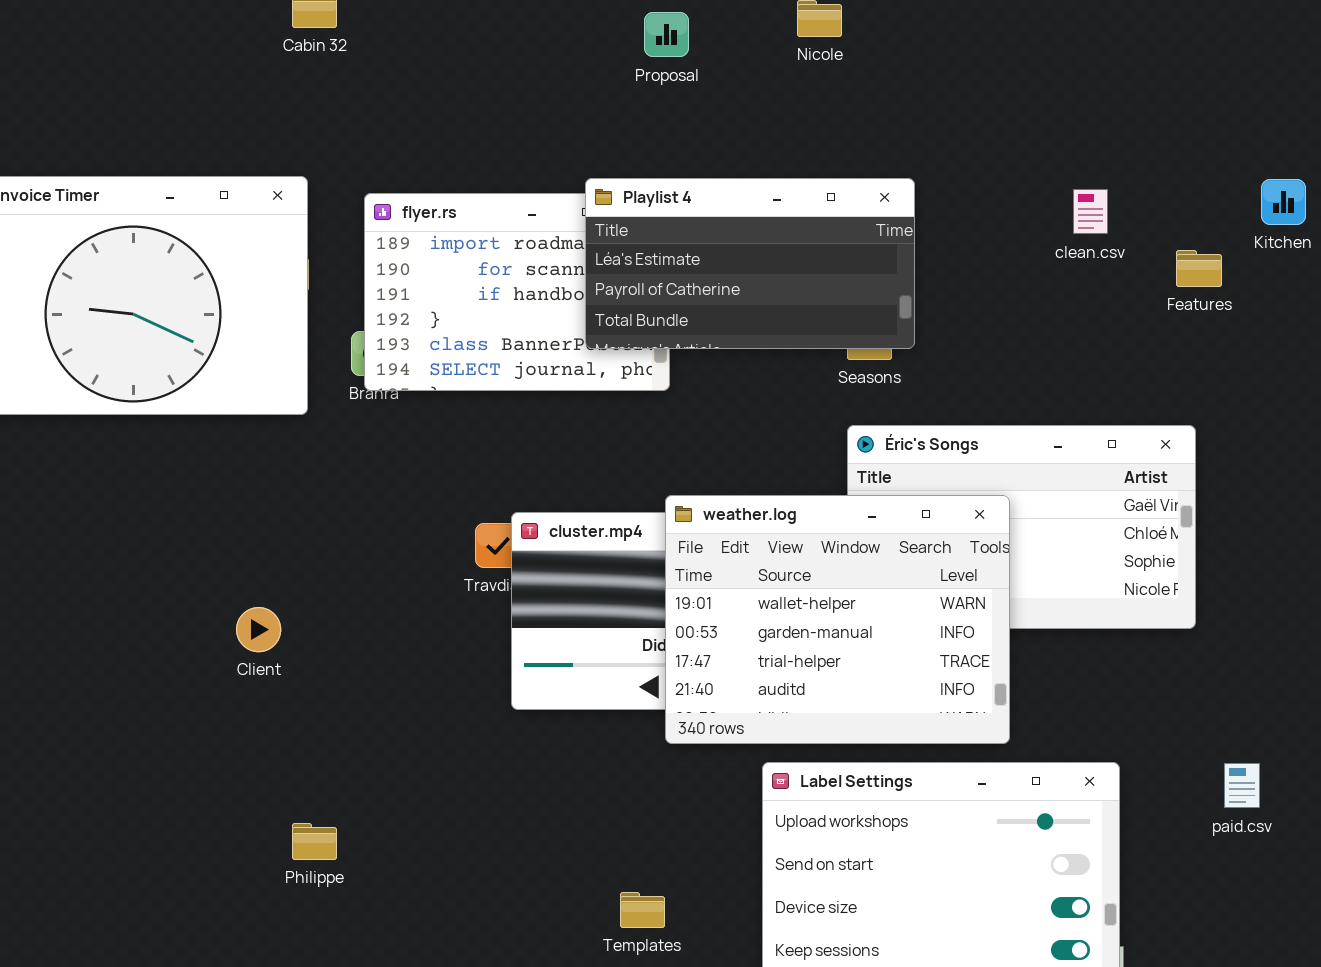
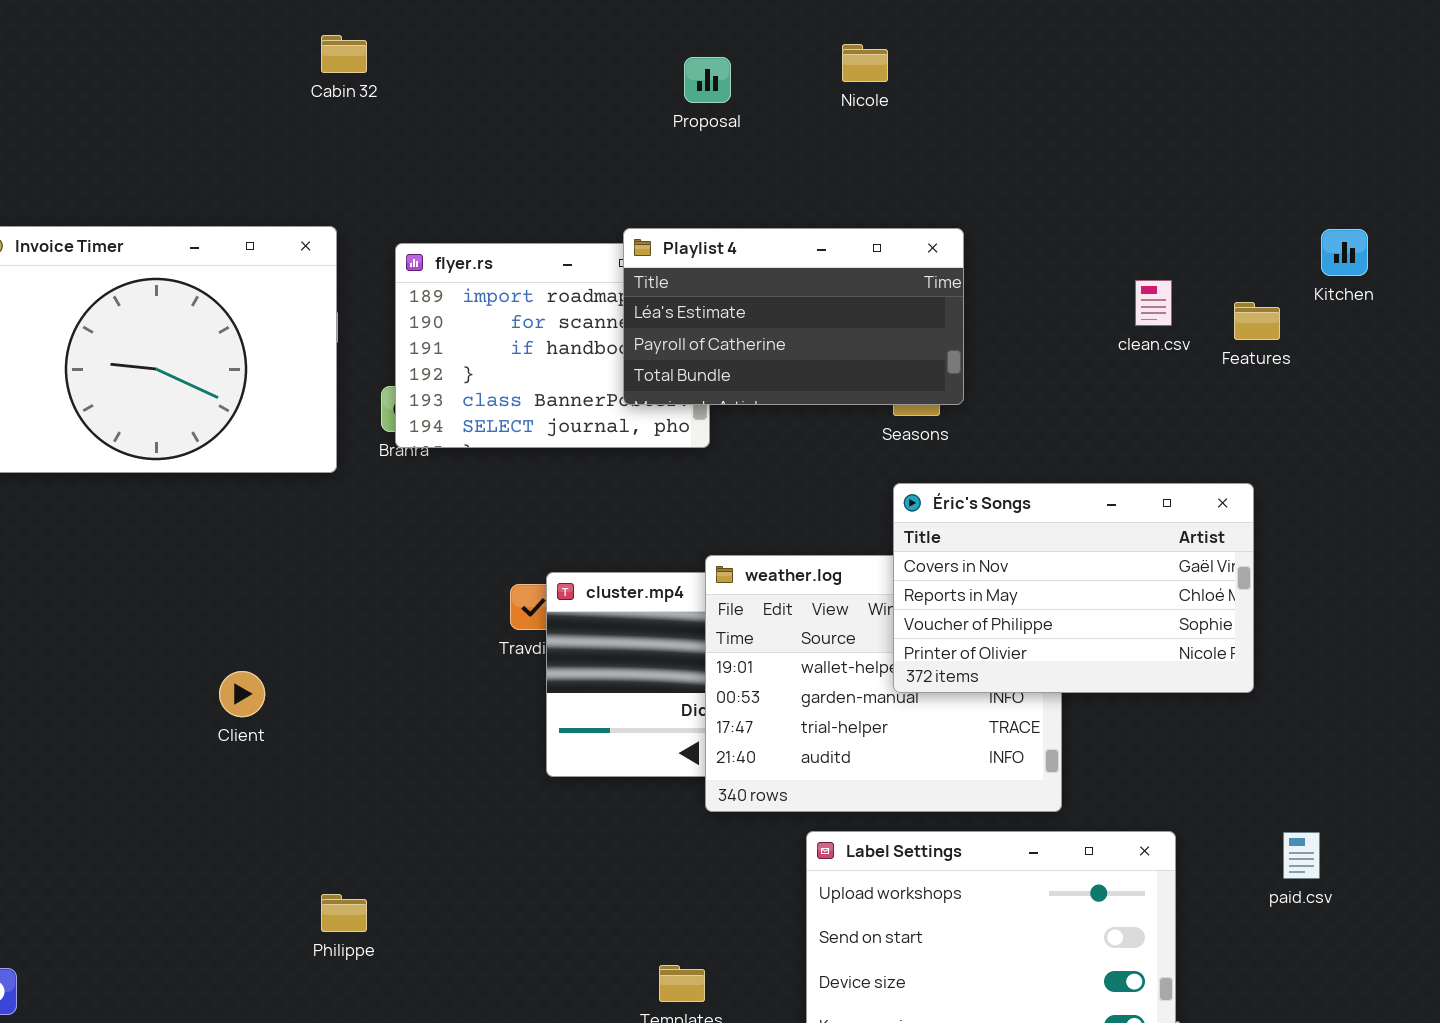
clean.csv: [1073,189,1108,234] -> [1135,280,1172,326], moved
Éric's Songs: [847,425,1196,629] -> [893,483,1254,693], raised
Client: [236,607,281,652] -> [219,671,265,717], moved

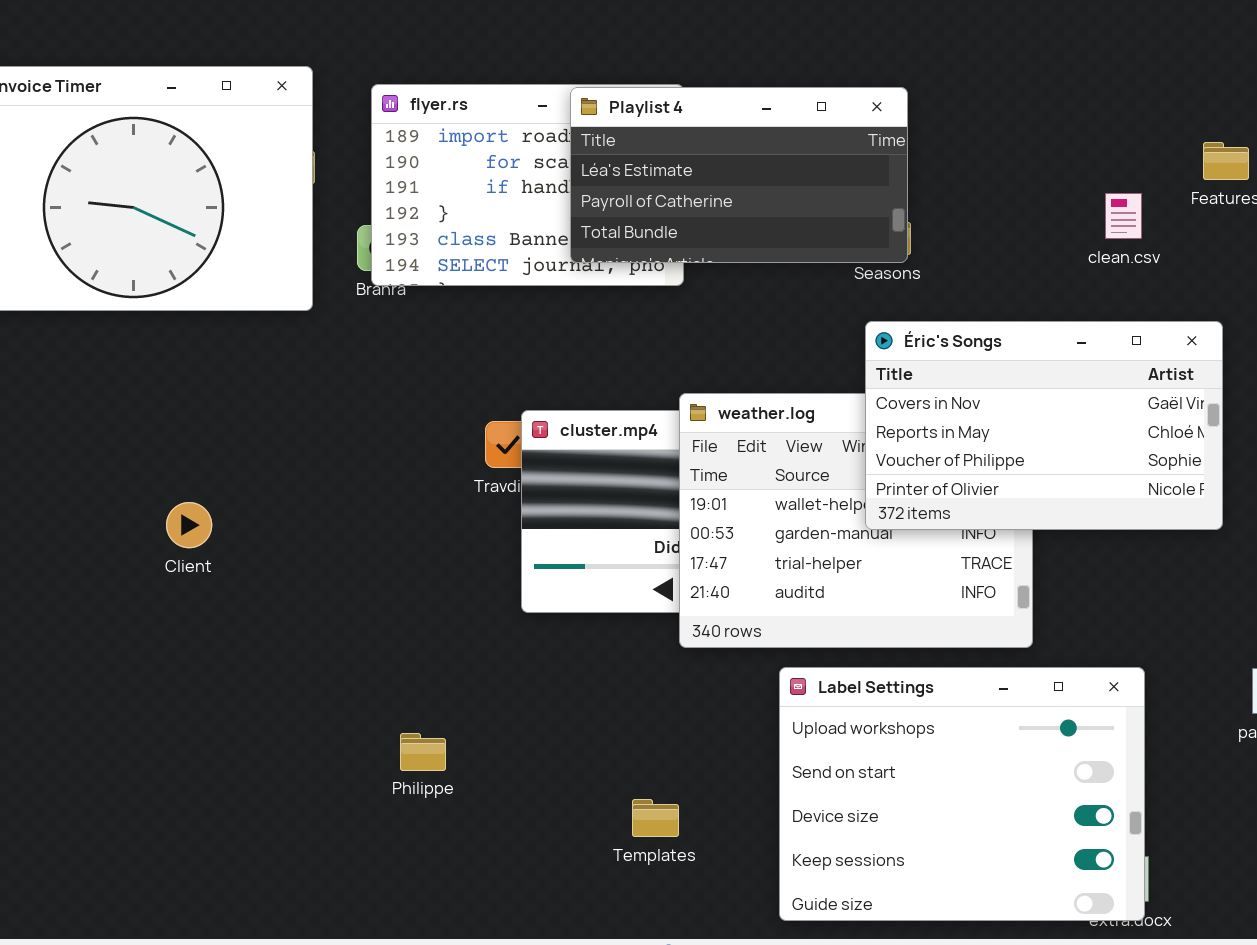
Playlist 4: [623,228,964,405] -> [570,87,908,263], moved
clean.csv: [1135,280,1172,326] -> [1105,193,1142,239], moved
Client: [219,671,265,717] -> [166,502,212,548], moved
Philippe: [321,894,367,932] -> [400,733,446,771], moved

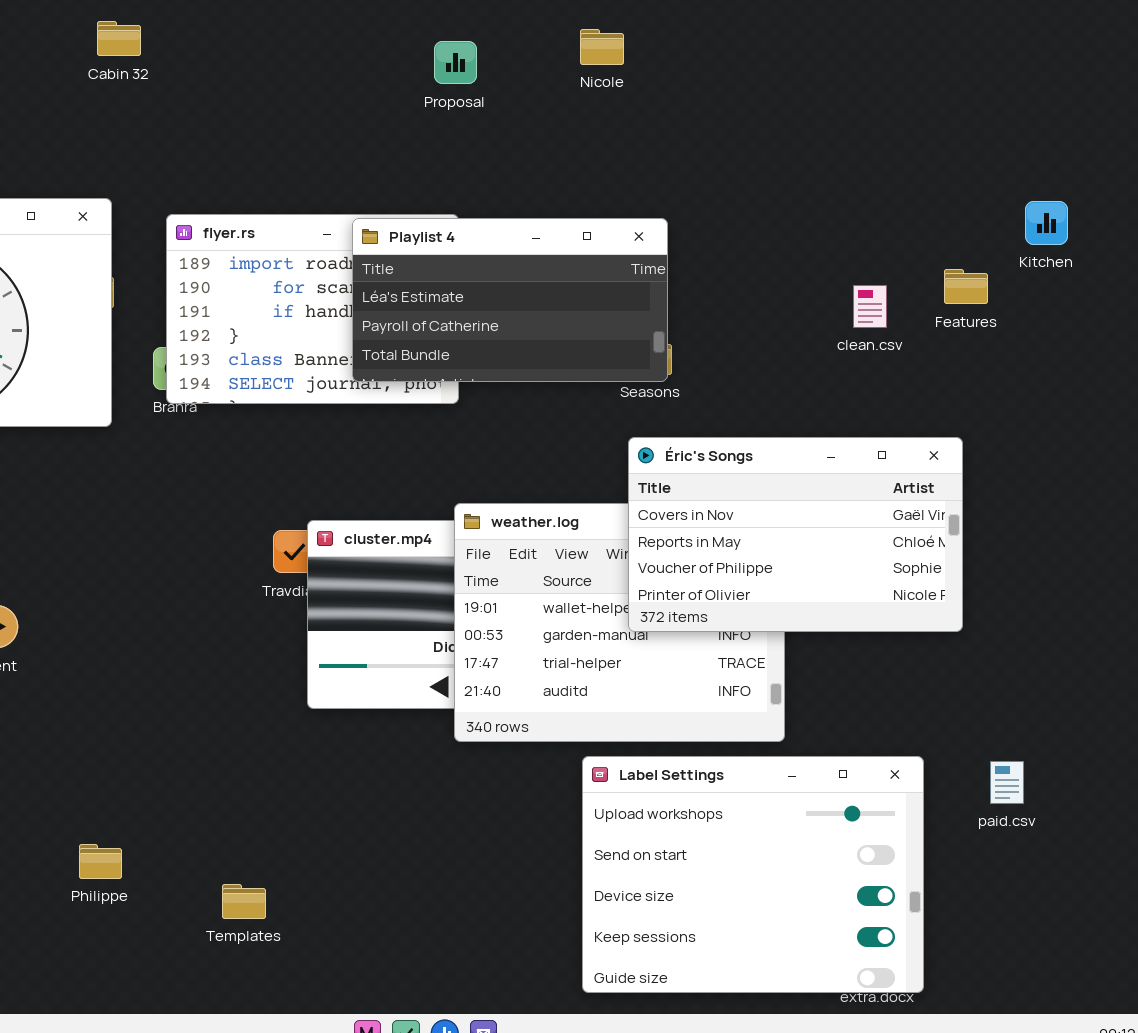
clean.csv: [1105,193,1142,239] -> [853,285,887,328], moved
Label Settings: [779,667,1145,921] -> [582,756,924,993], moved
Philippe: [400,733,446,771] -> [79,844,122,879], moved
Templates: [632,799,679,837] -> [222,884,266,919], moved

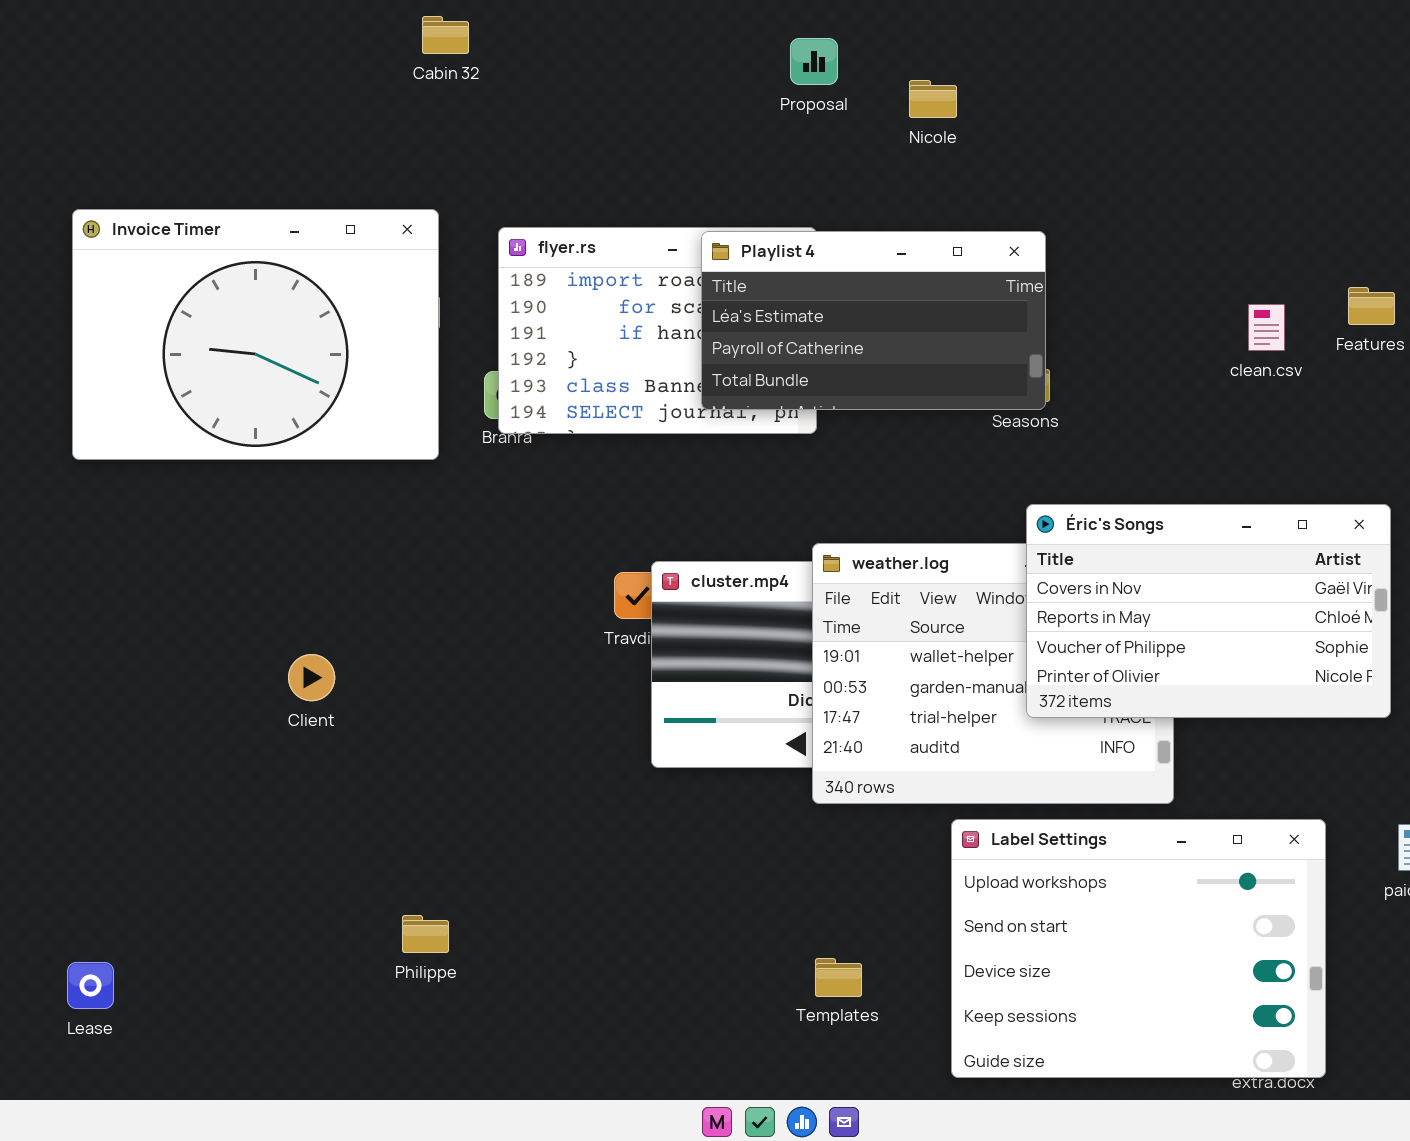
Nicole: [580,29,624,65] -> [909,80,957,118], moved
Éric's Songs: [628,437,963,632] -> [1026,504,1391,718], moved
Templates: [222,884,266,919] -> [815,958,862,997], moved

